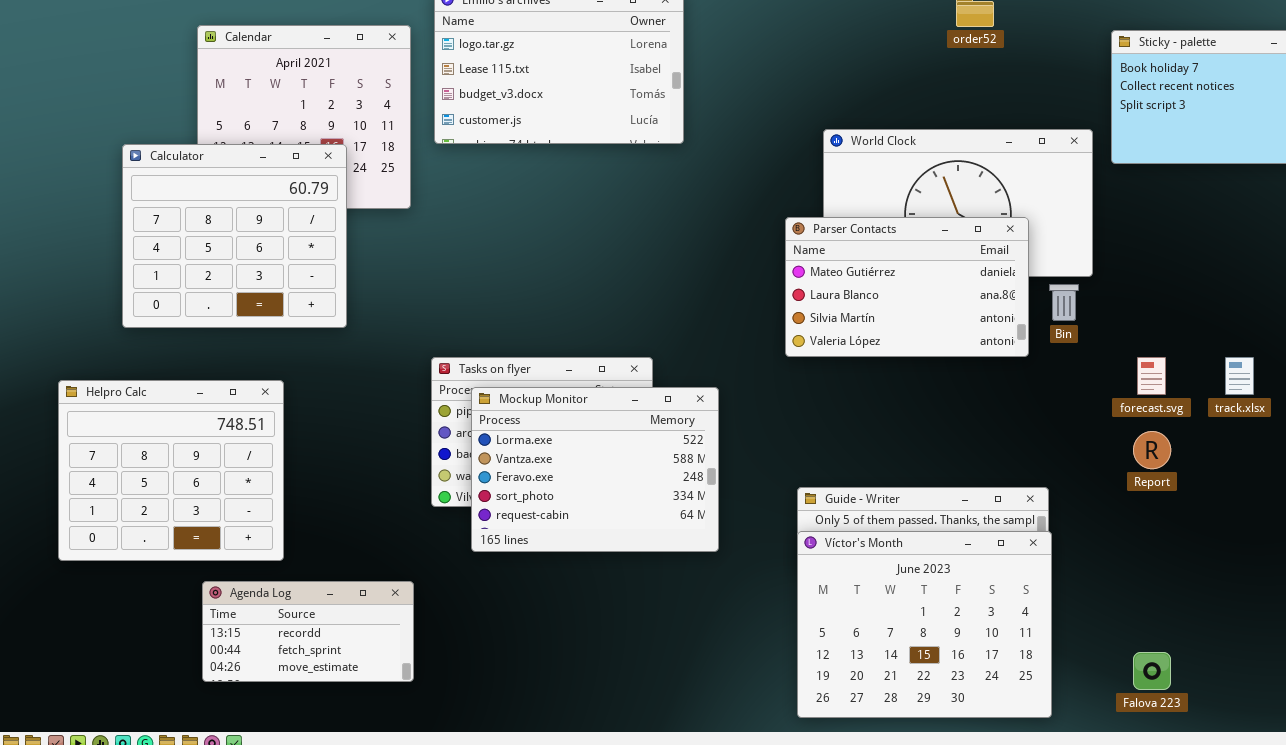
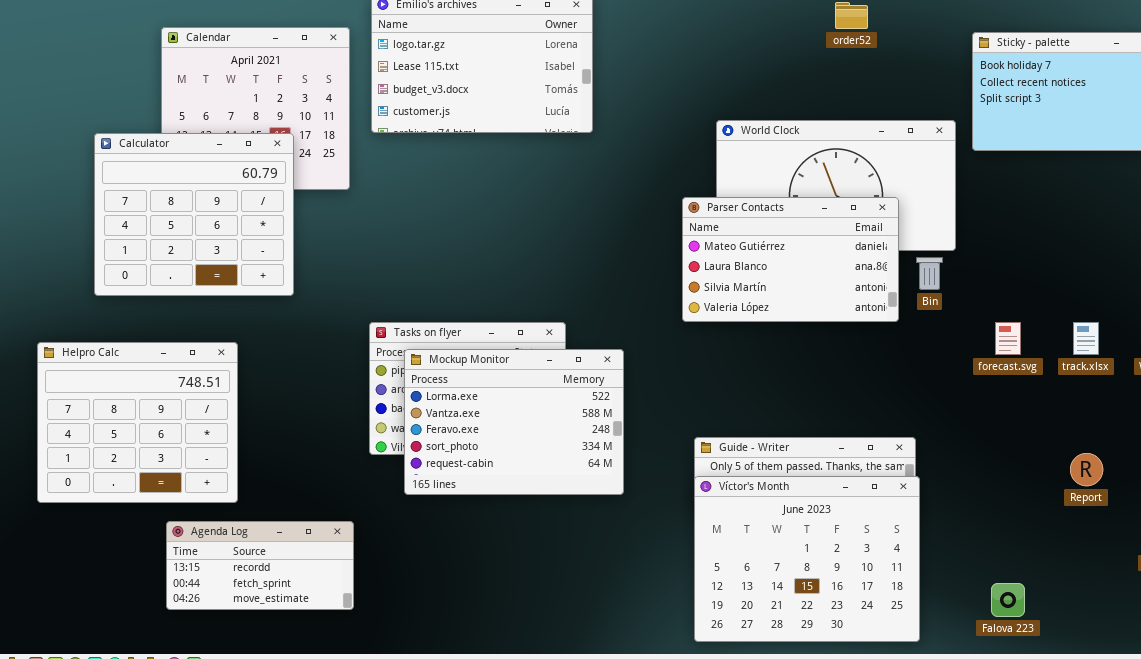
Report: [1133,431,1171,469] -> [1070,453,1103,486], moved

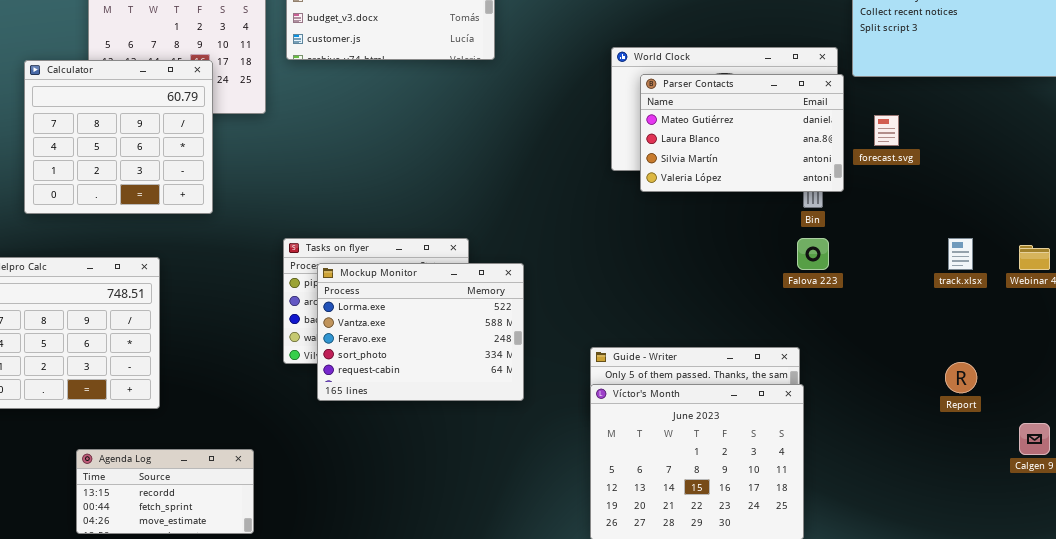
Parser Contacts: [682,197,899,322] -> [640,74,844,192], moved
forecast.svg: [995,322,1021,355] -> [874,115,899,146], moved
Agenda Log: [166,521,354,610] -> [76,449,254,534], moved
Falova 223: [991,583,1025,617] -> [797,238,829,270], moved

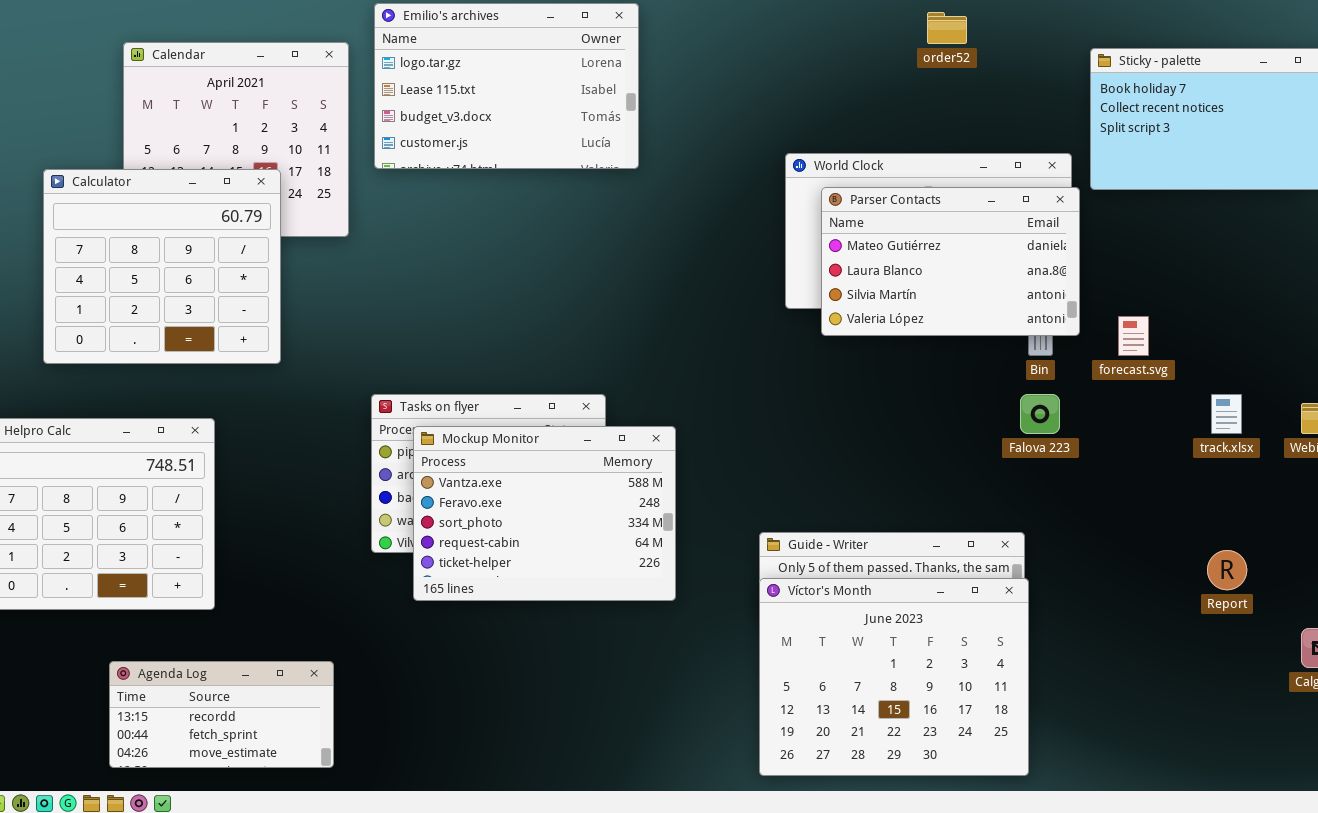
forecast.svg: [874,115,899,146] -> [1118,316,1149,356], moved
Mockup Monitor: [317,263,524,401] -> [413,426,676,601], scrolled down 1 row

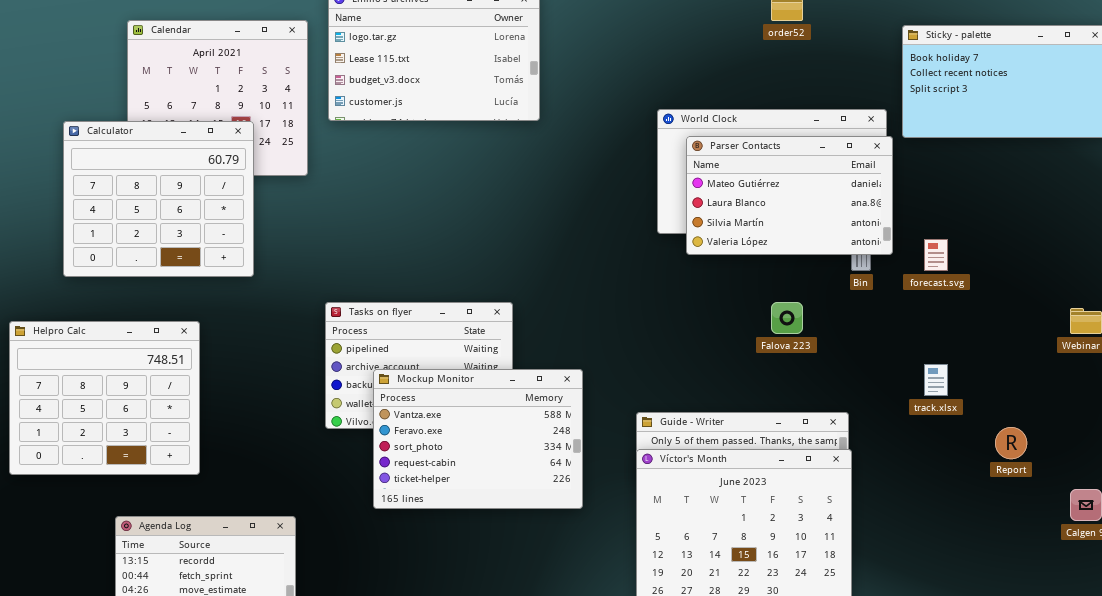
Falova 223: [1020,394,1060,434] -> [771,302,803,334], moved
track.xlsx: [1211,394,1242,434] -> [924,364,948,396], moved
Mockup Monitor: [413,426,676,601] -> [373,369,583,509], moved

